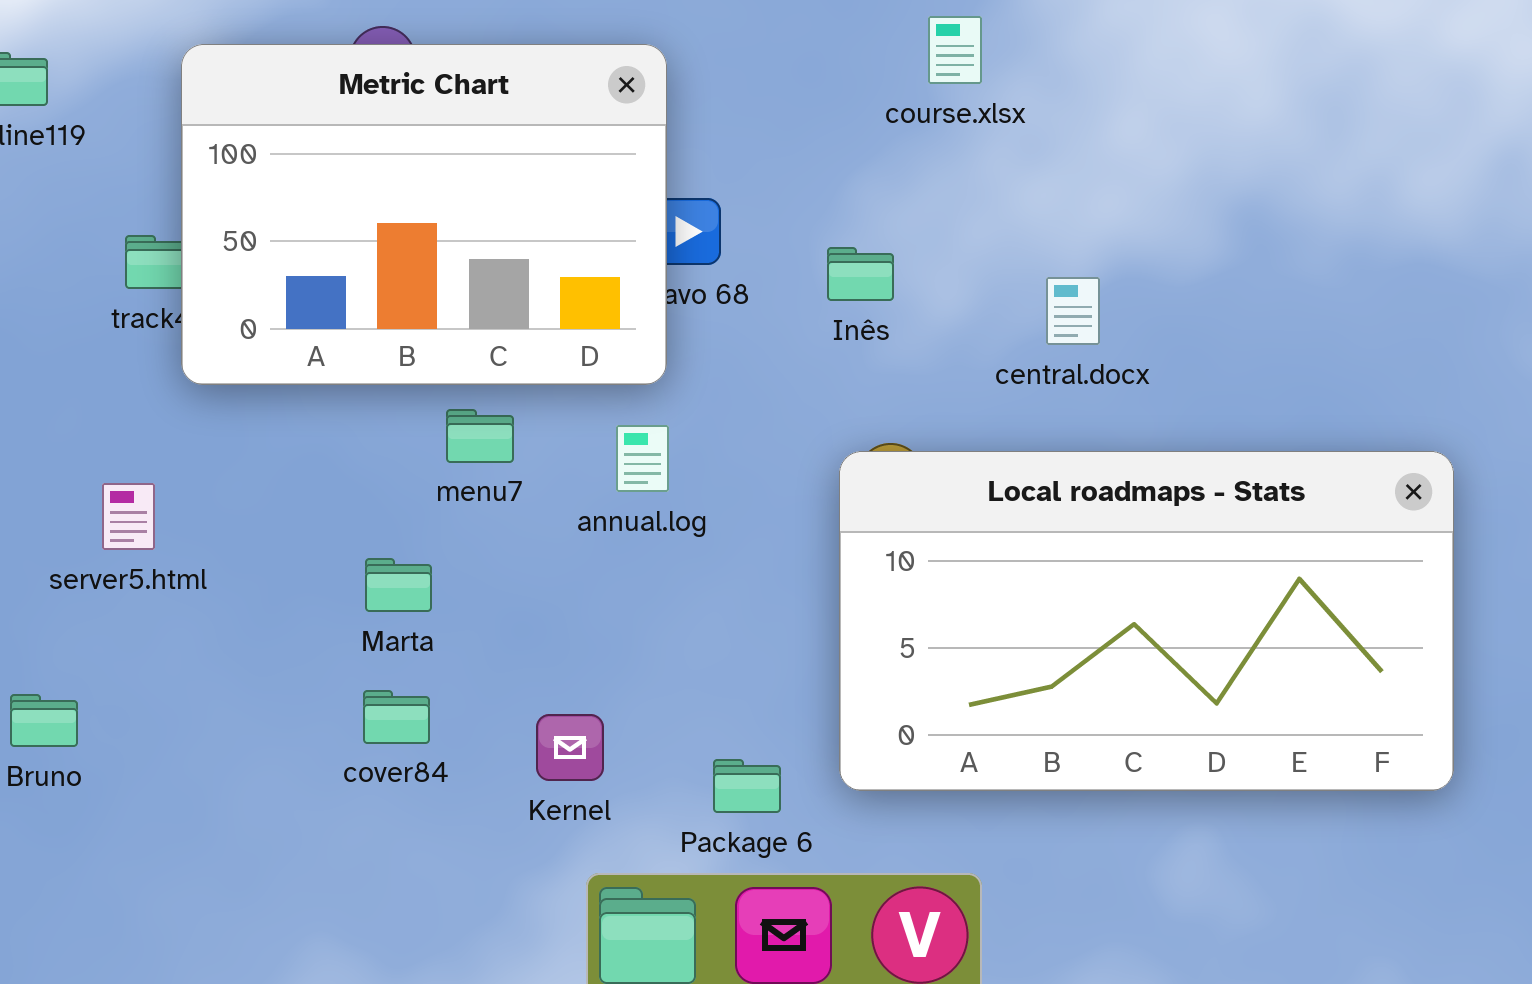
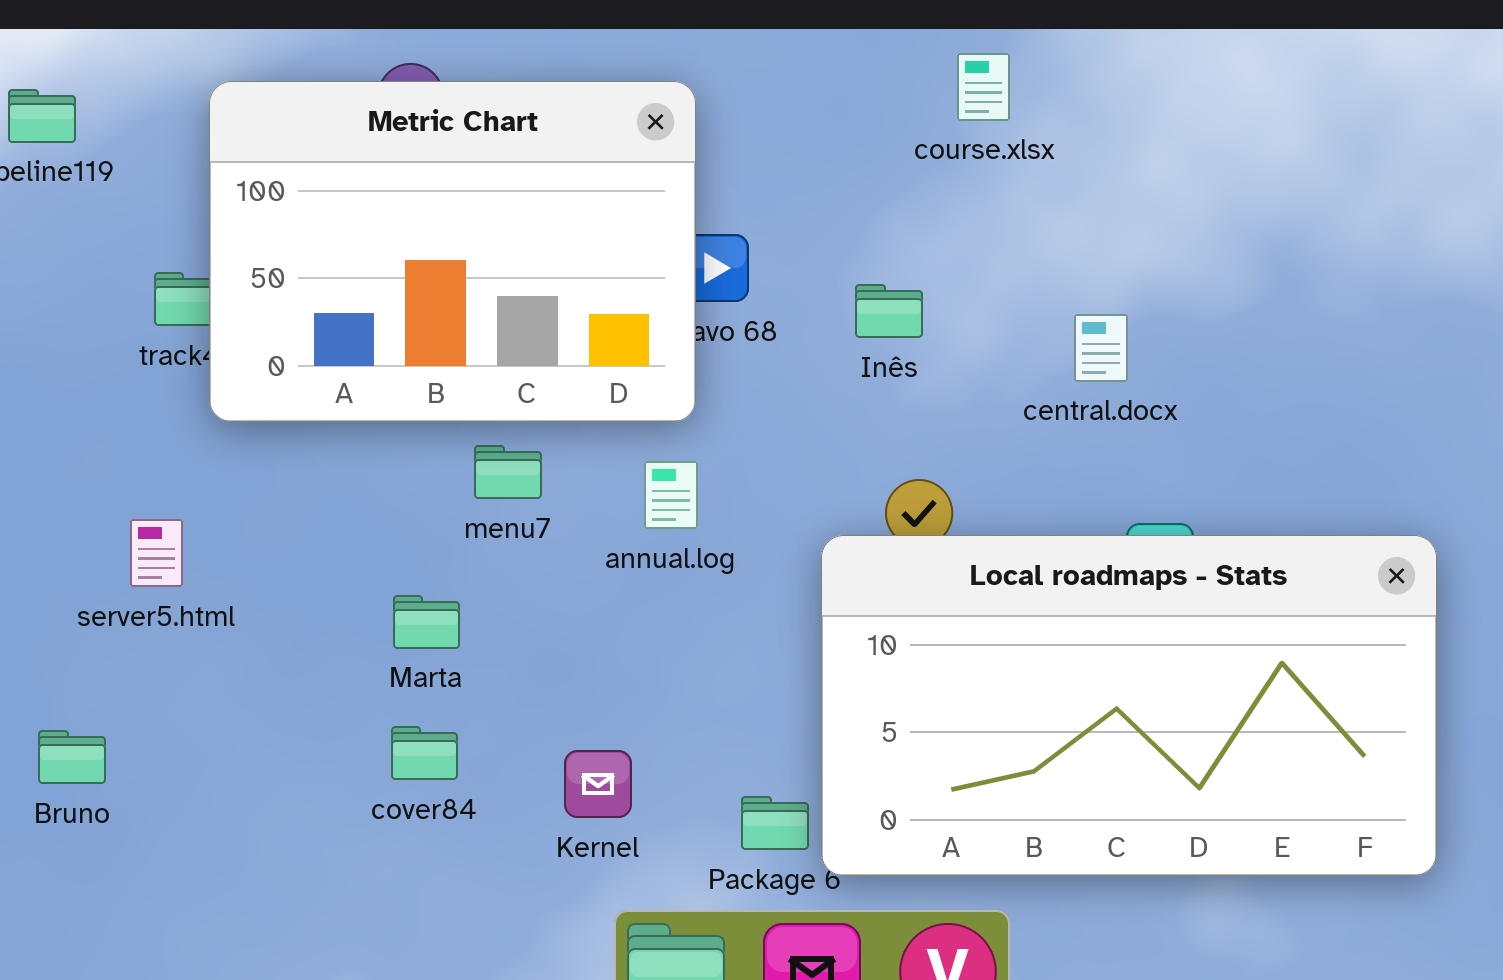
Local roadmaps - Stats: [839,451,1454,791] -> [821,535,1437,876], moved

